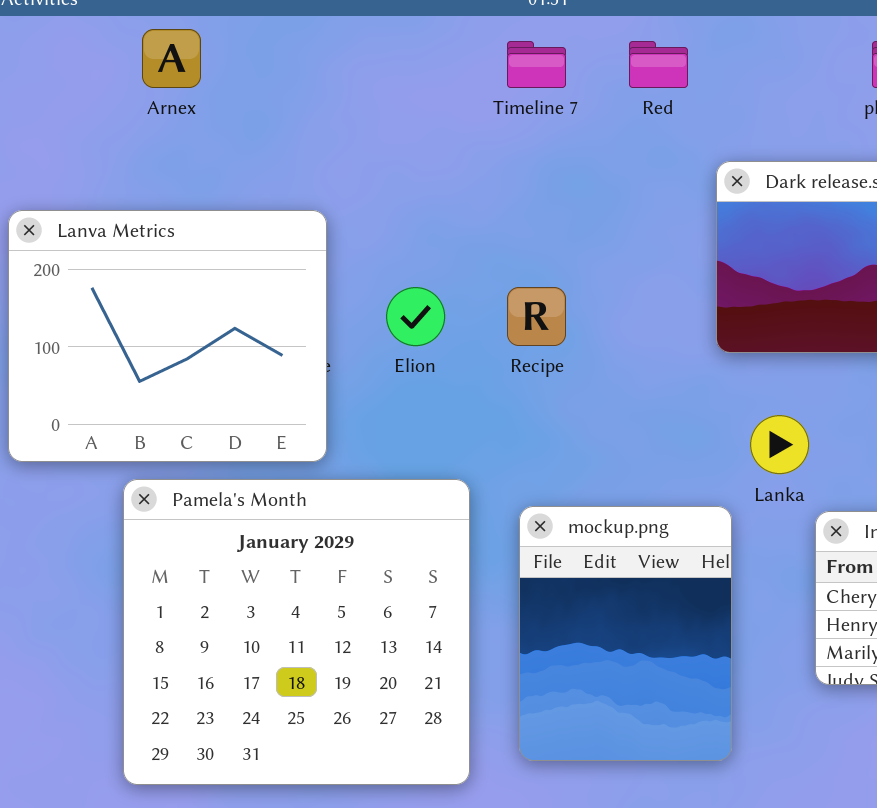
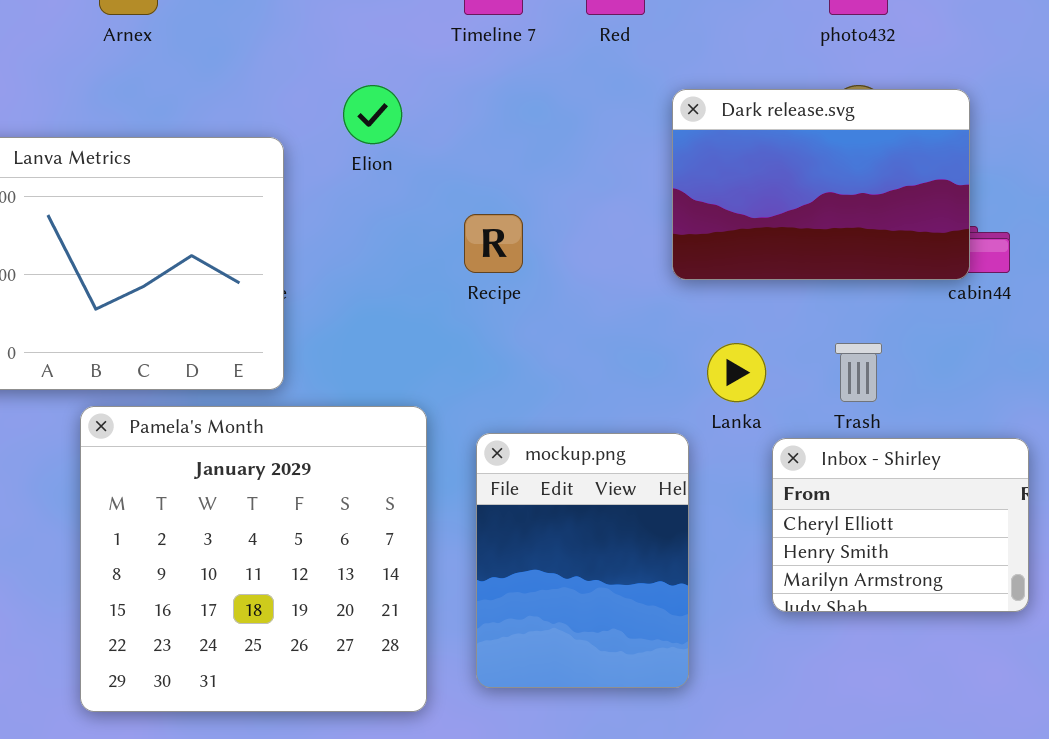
Elion: [386,287,445,346] -> [343,85,402,144], moved

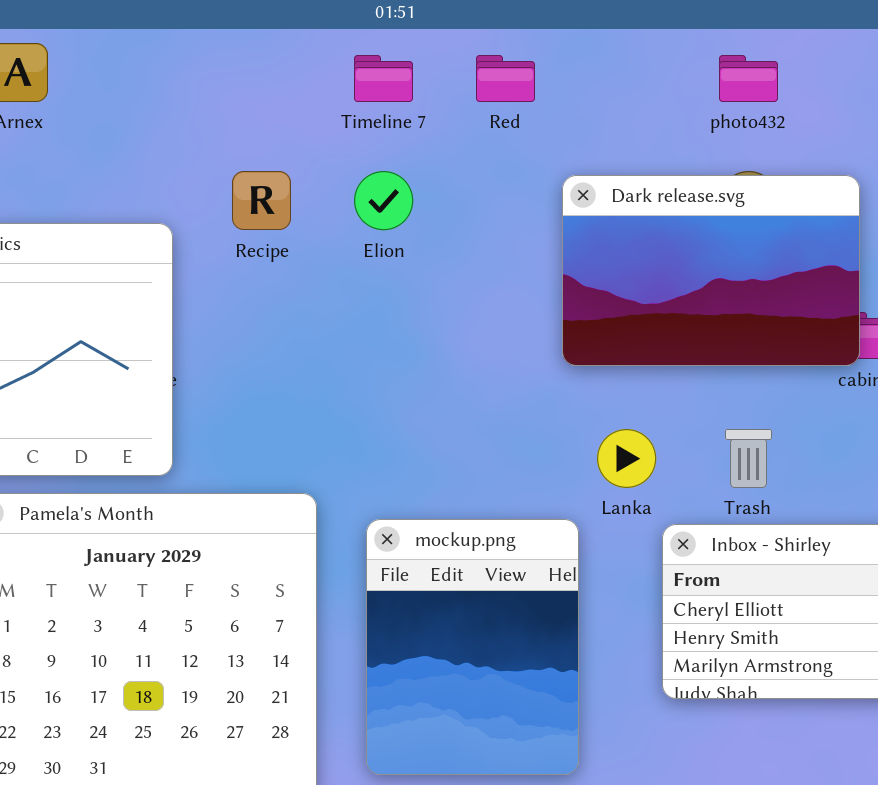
Elion: [343,85,402,144] -> [354,171,413,230], moved
Recipe: [464,214,523,273] -> [232,171,291,230], moved

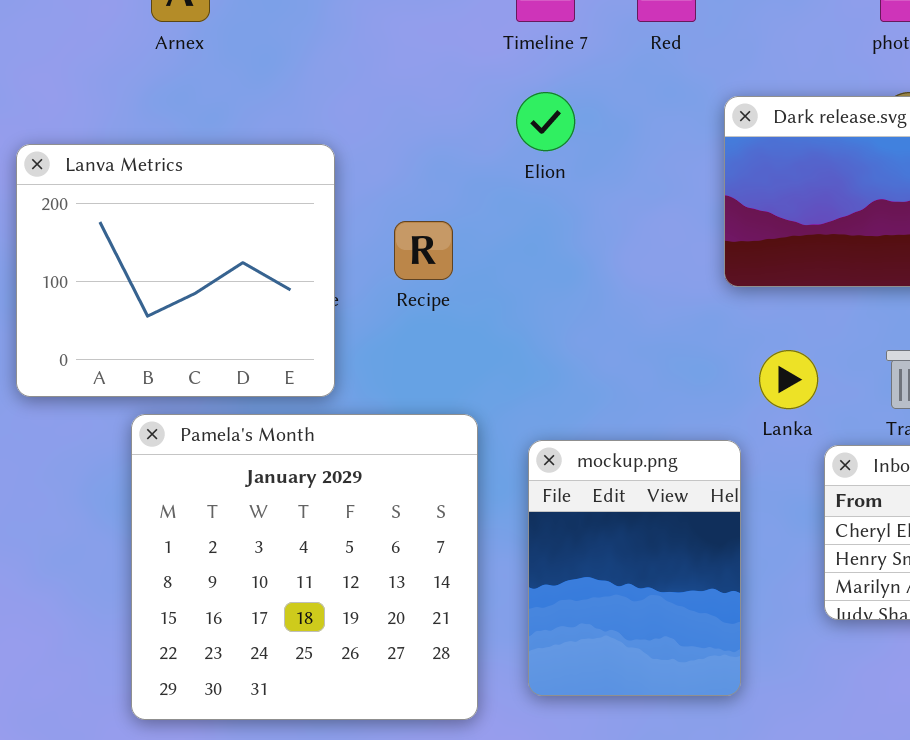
Recipe: [232,171,291,230] -> [394,221,453,280], moved

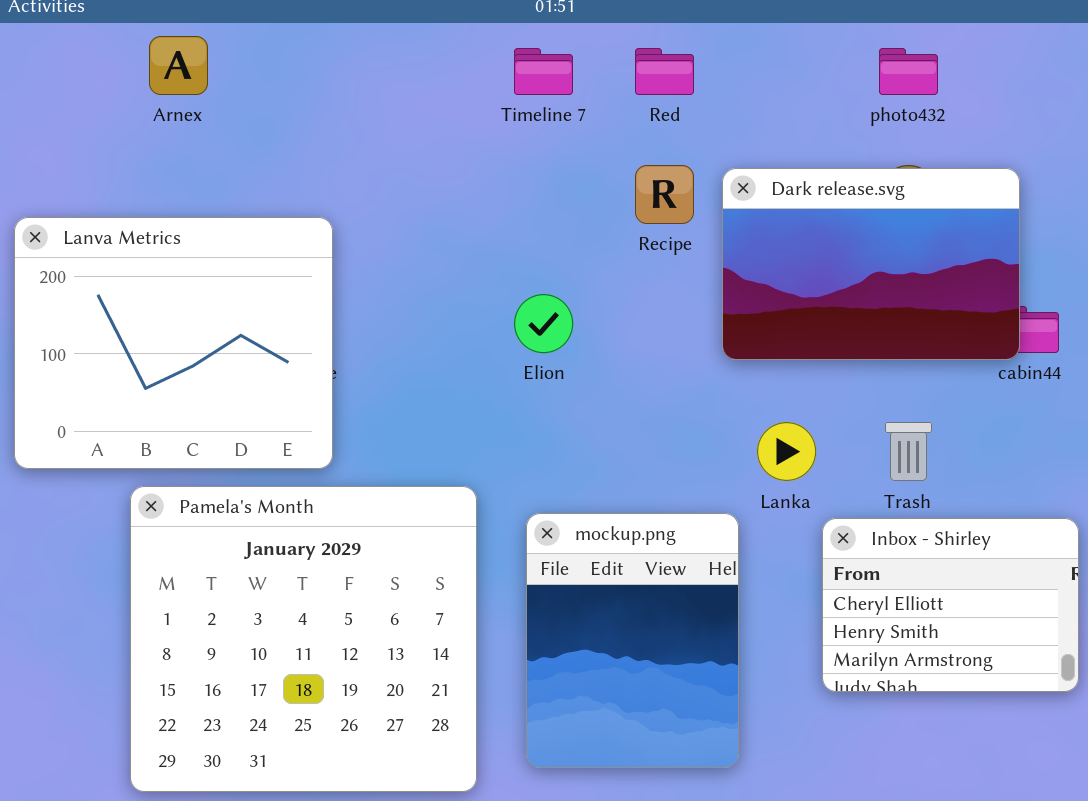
Elion: [516,92,575,151] -> [514,294,573,353], moved
Recipe: [394,221,453,280] -> [635,165,694,224], moved

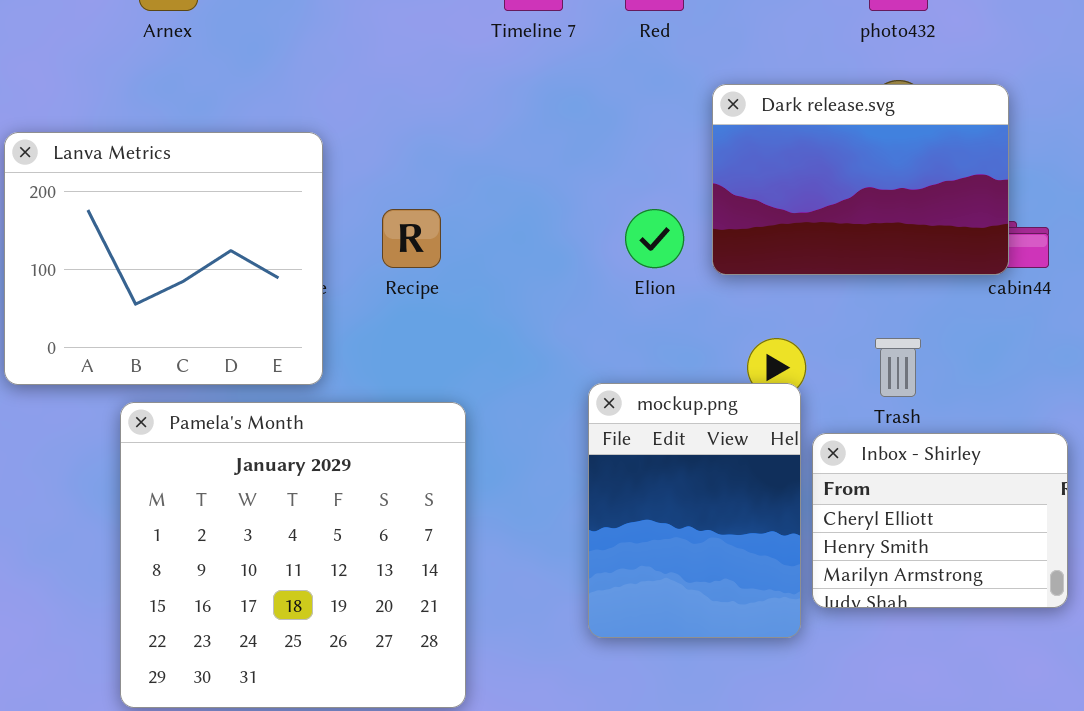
Recipe: [635,165,694,224] -> [382,209,441,268], moved
Elion: [514,294,573,353] -> [625,209,684,268], moved
mockup.png: [526,513,739,768] -> [588,383,801,638], moved

